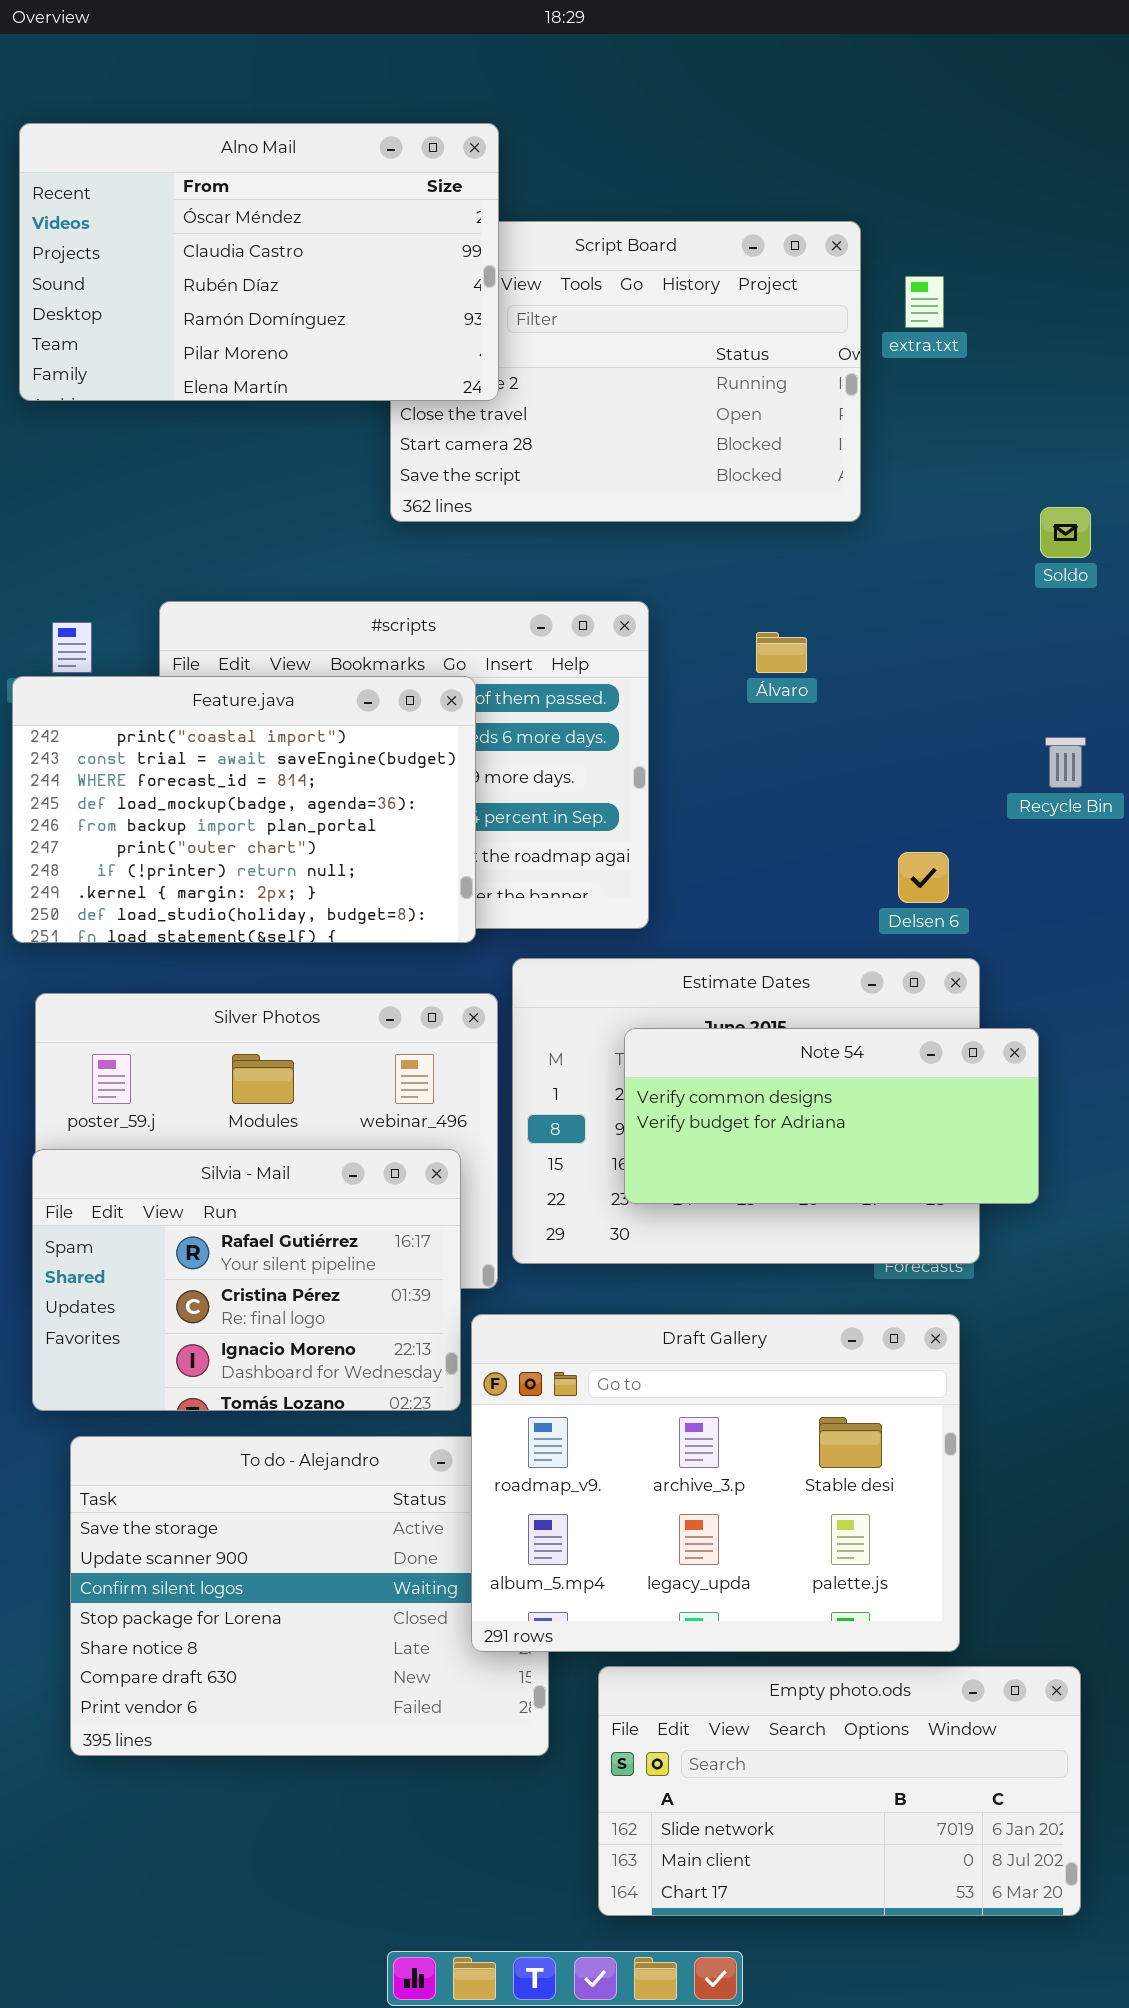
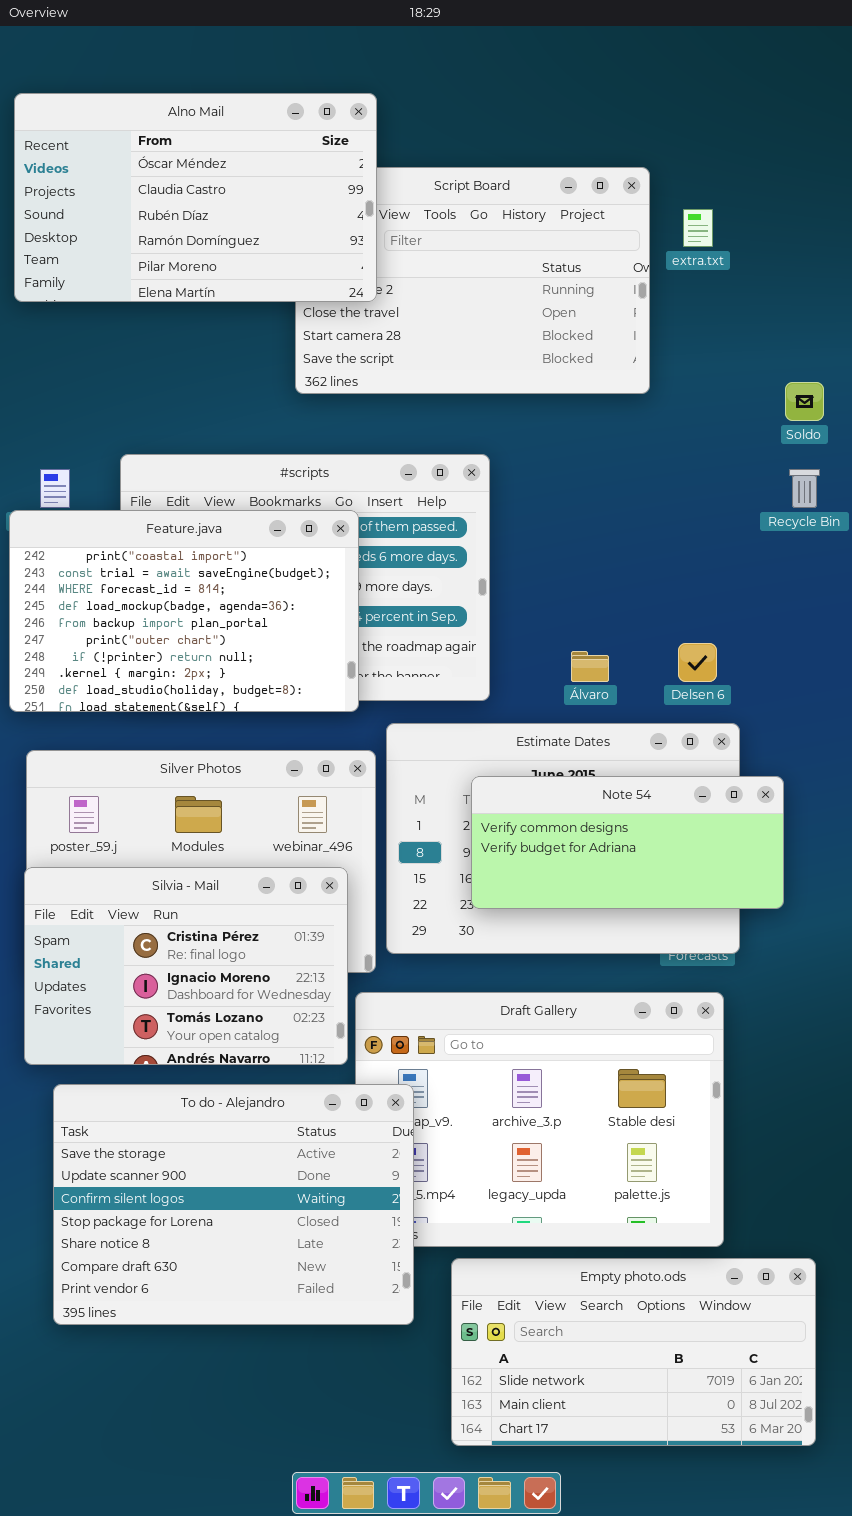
Álvaro: [756,632,807,673] -> [571,651,609,682], moved
Recycle Bin: [1045,737,1086,788] -> [789,469,820,508], moved
Silvia - Mail: [32,1149,461,1411] -> [24,867,348,1065], scrolled down 1 row
To do - Alejandro: [70,1436,549,1756] -> [53,1084,414,1325], raised

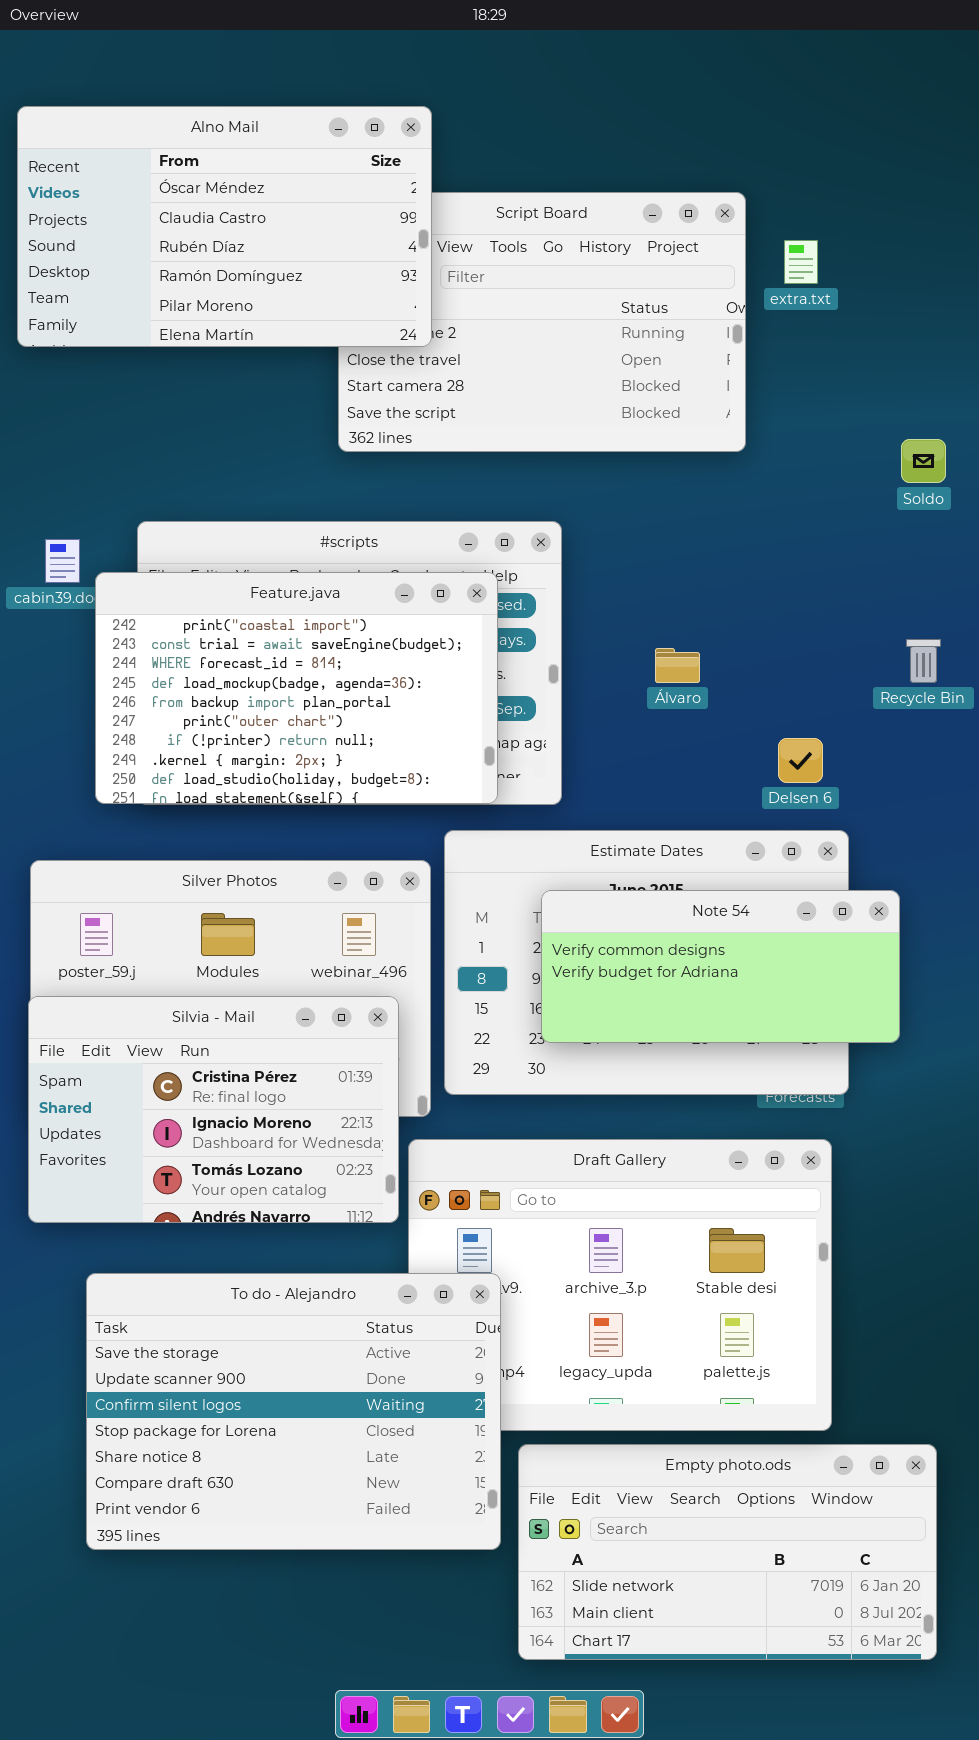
Recycle Bin: [789,469,820,508] -> [906,639,941,683], moved
Feature.java: [9,510,359,712] -> [95,572,498,804], moved
Álvaro: [571,651,609,682] -> [655,648,700,683], moved
To do - Alejandro: [53,1084,414,1325] -> [86,1273,501,1550], moved

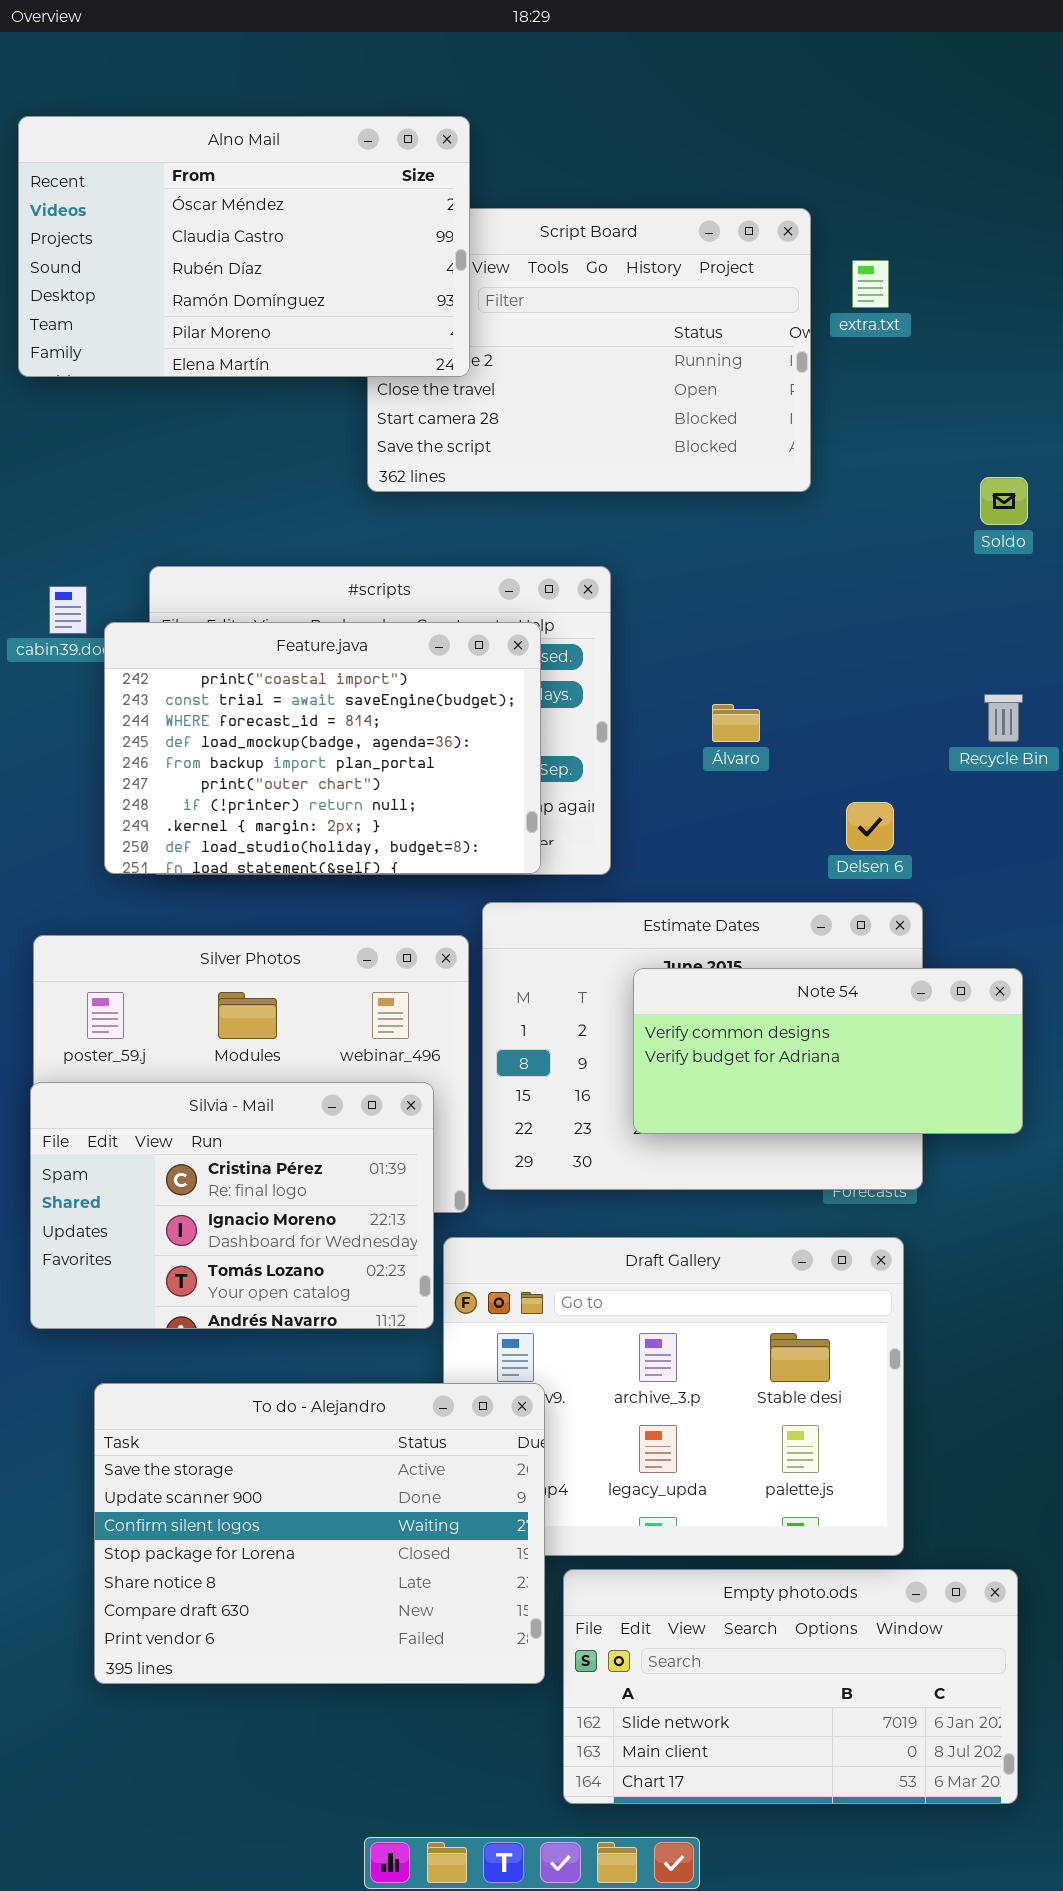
Note 54: [541,890,900,1043] -> [633,968,1023,1134], moved

